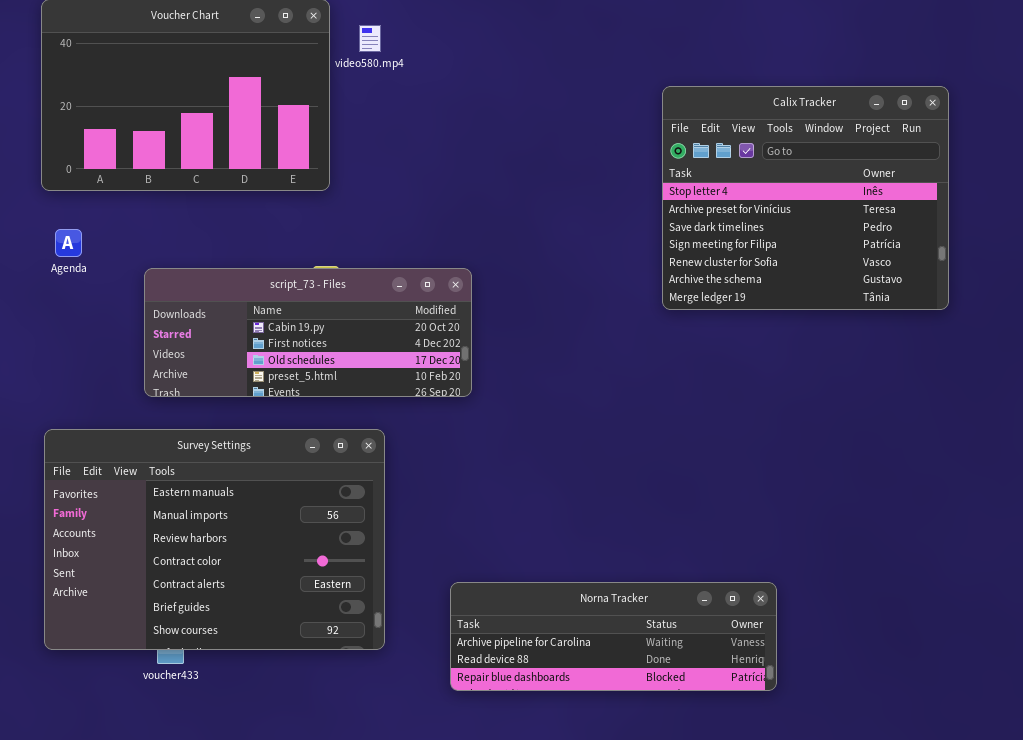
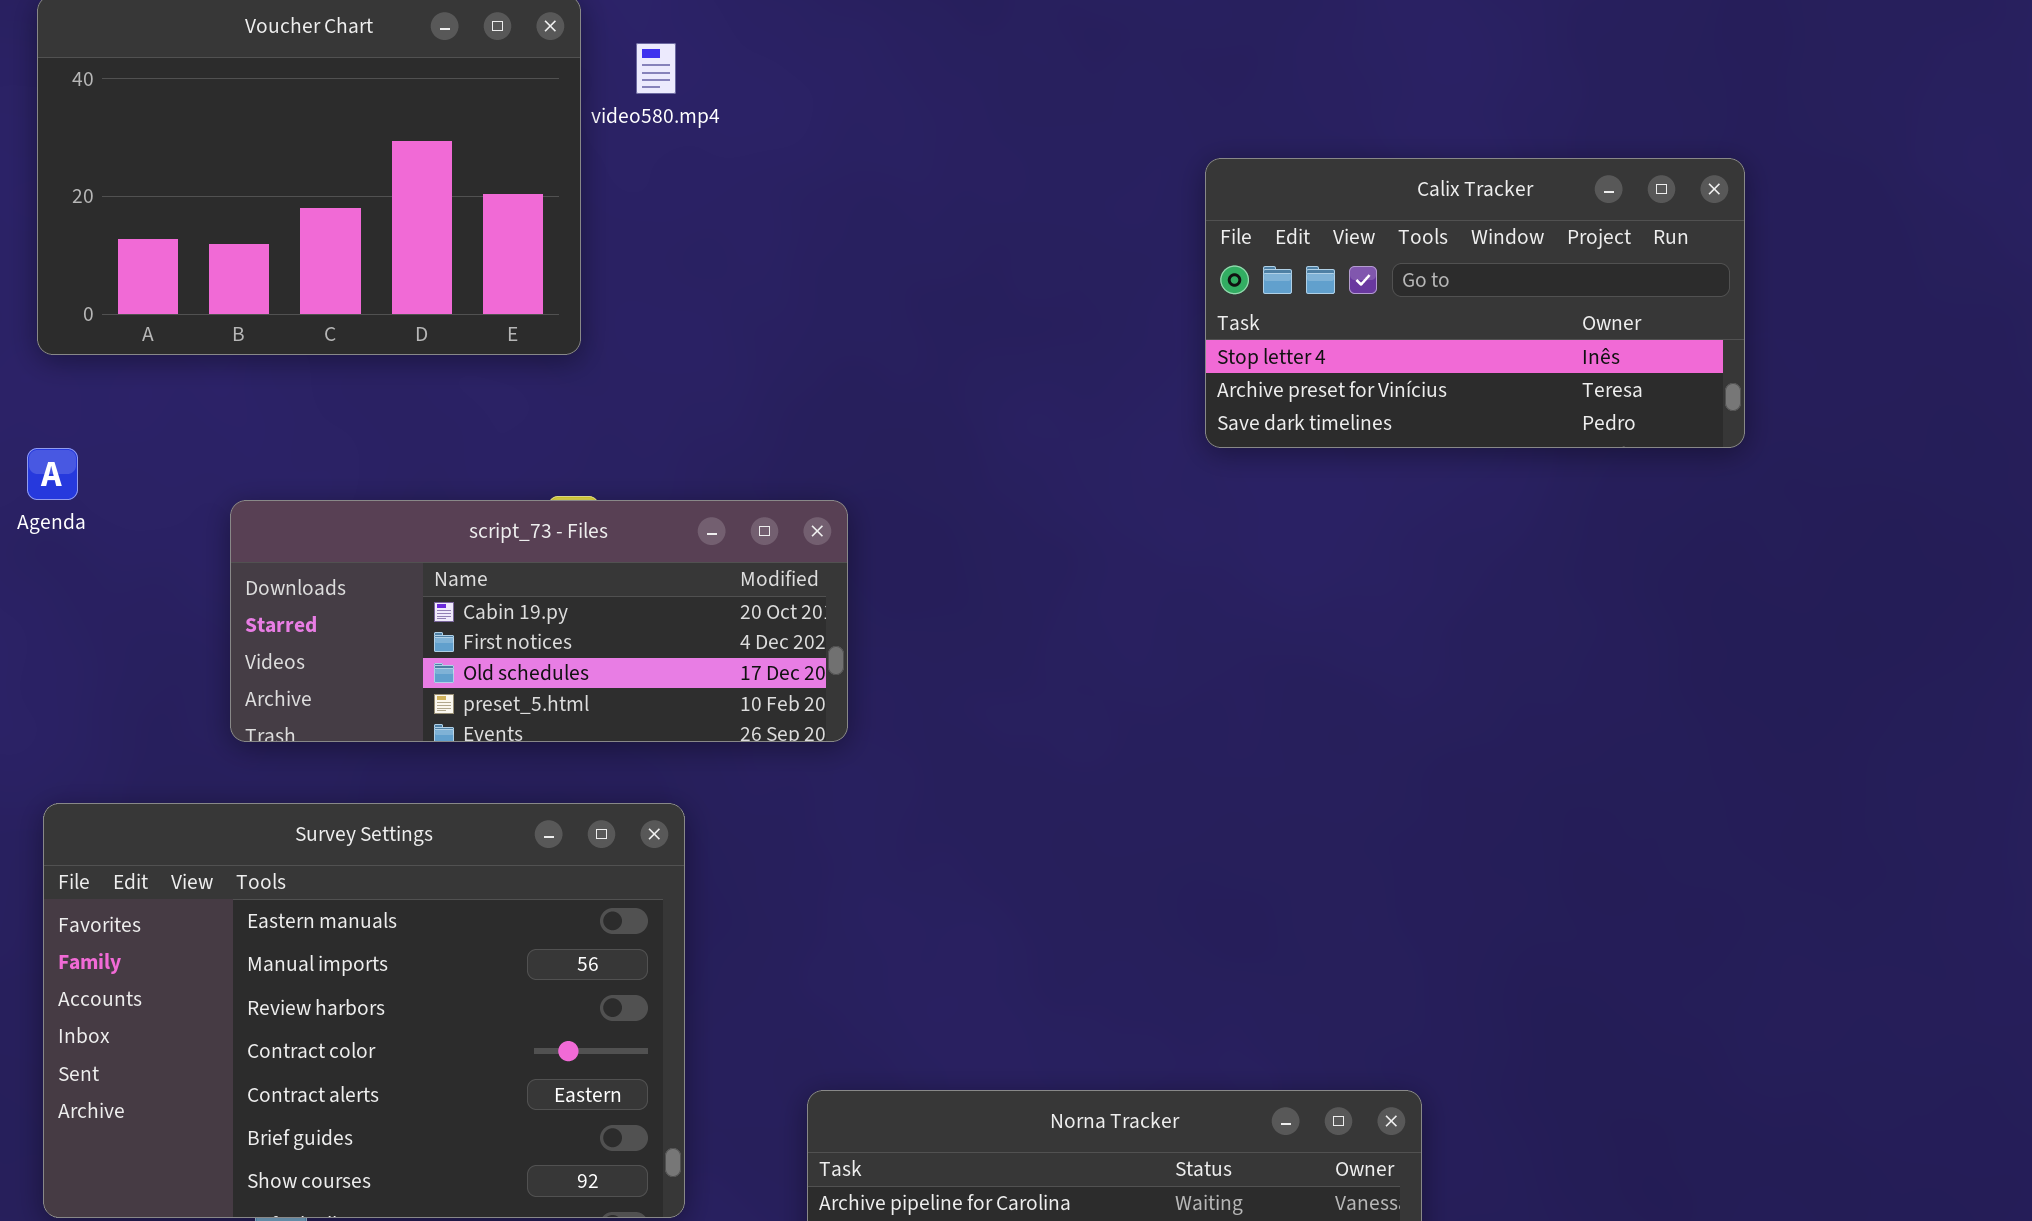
Calix Tracker: [662,86,949,310] -> [1205,158,1745,448], resized
Agenda: [55,229,82,257] -> [27,448,78,500], moved

